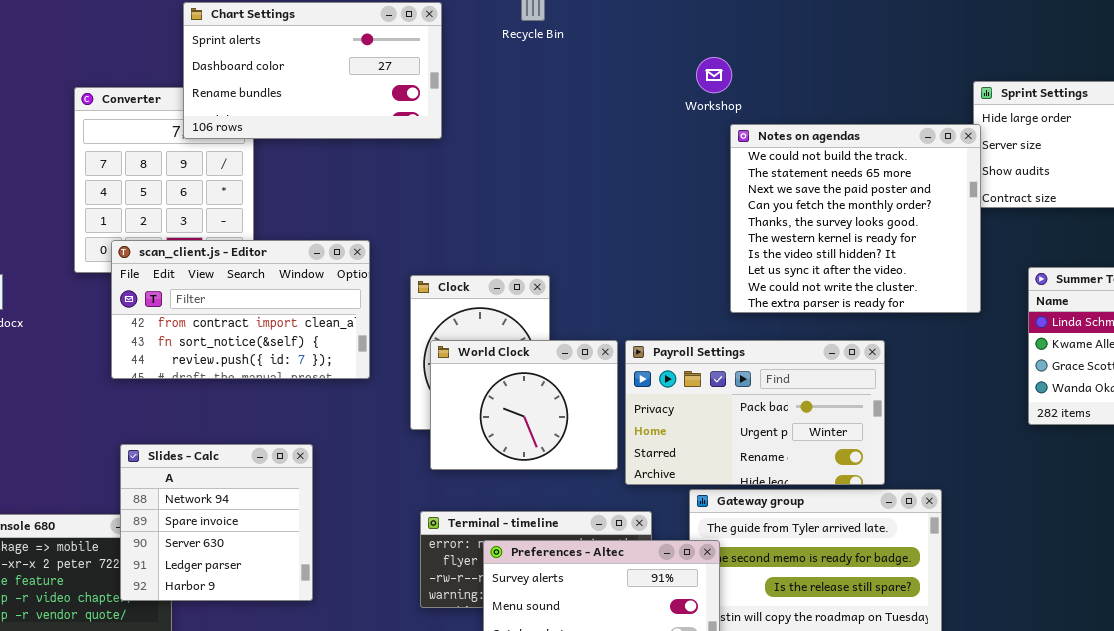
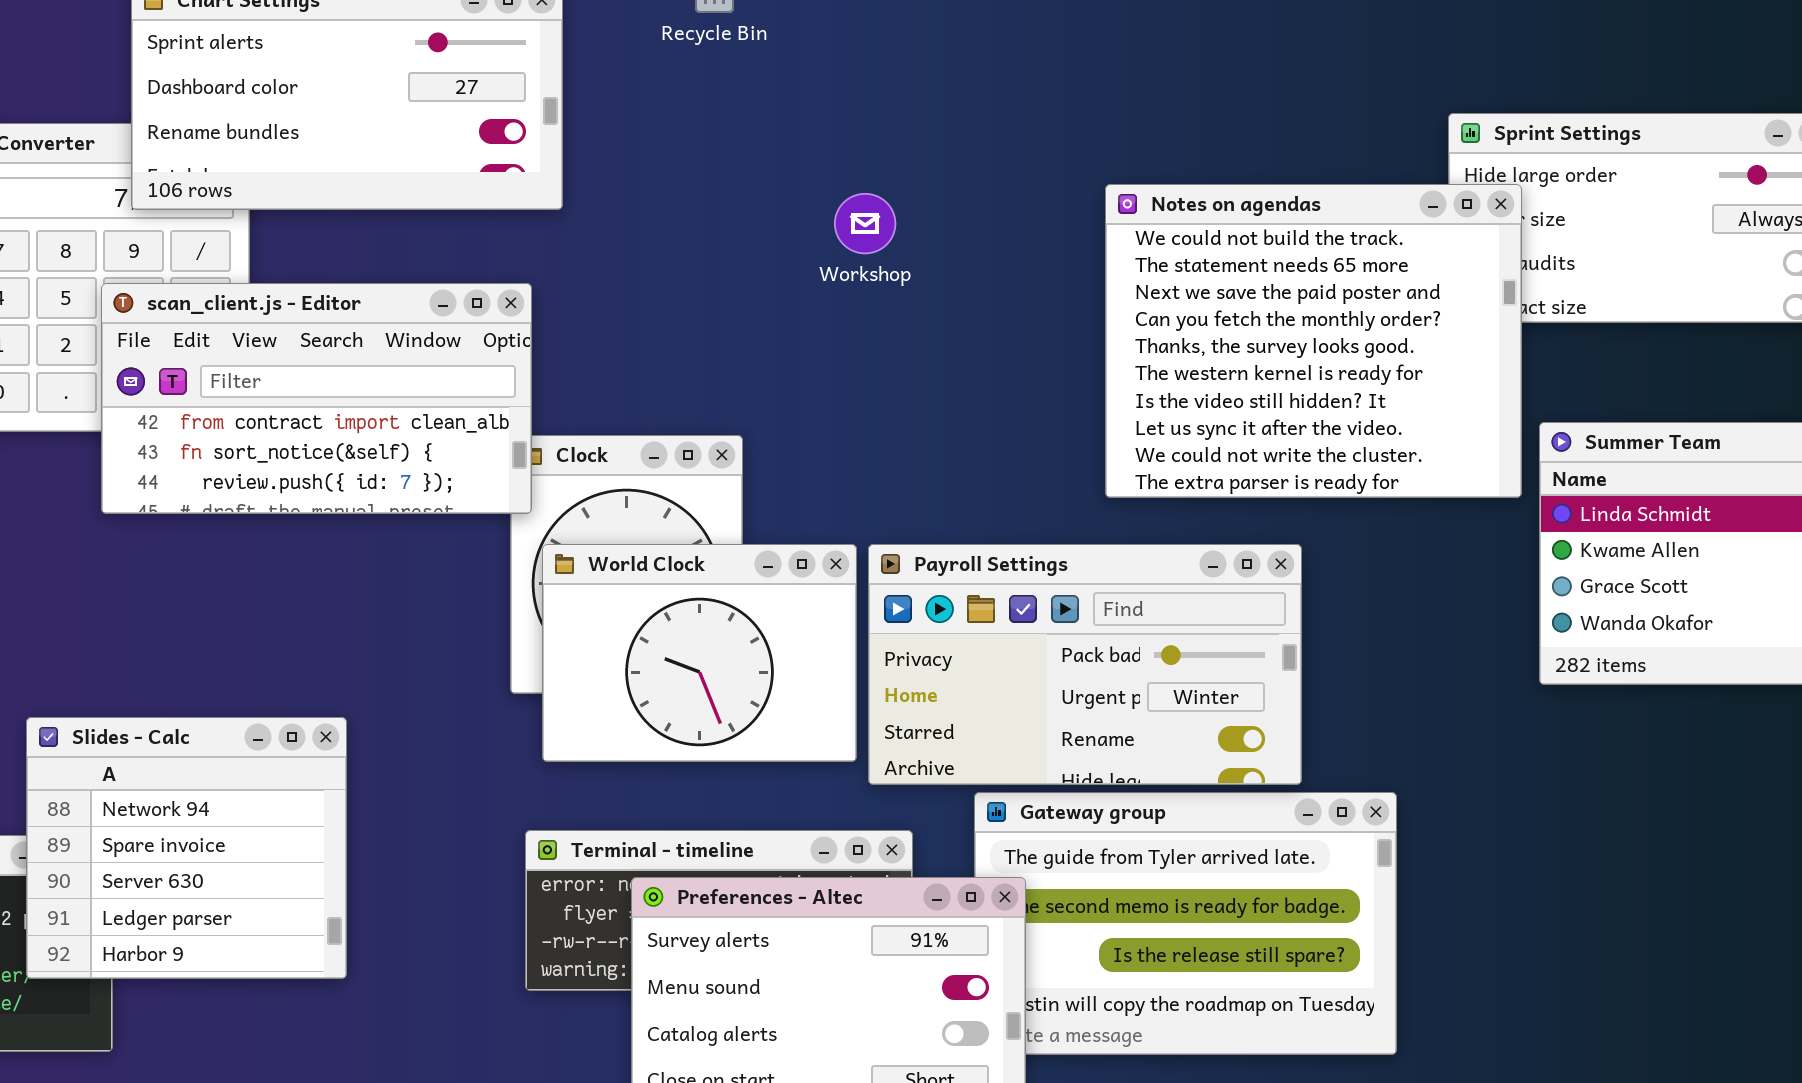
Workshop: [696,57,732,93] -> [834,193,896,254], moved
Notes on agendas: [730,124,981,313] -> [1105,184,1522,498], moved
scan_client.js - Editor: [111,240,370,379] -> [101,283,532,514], moved

